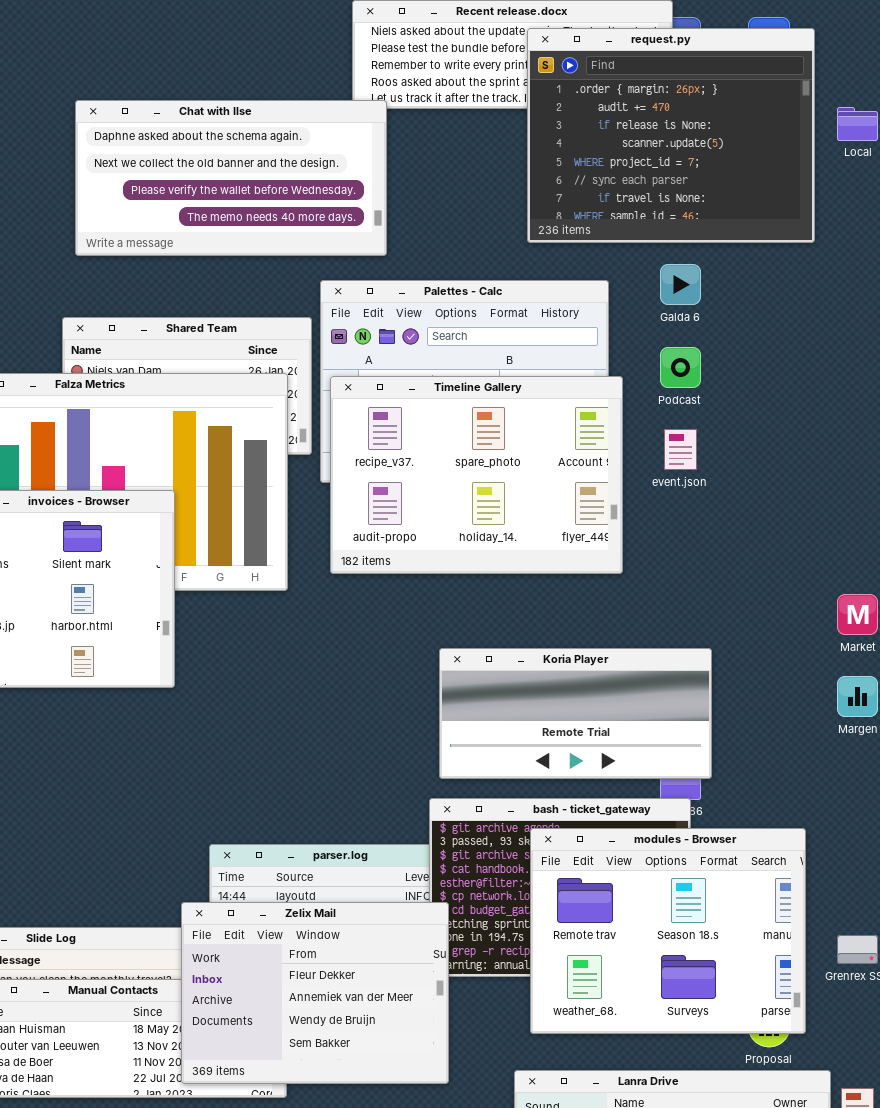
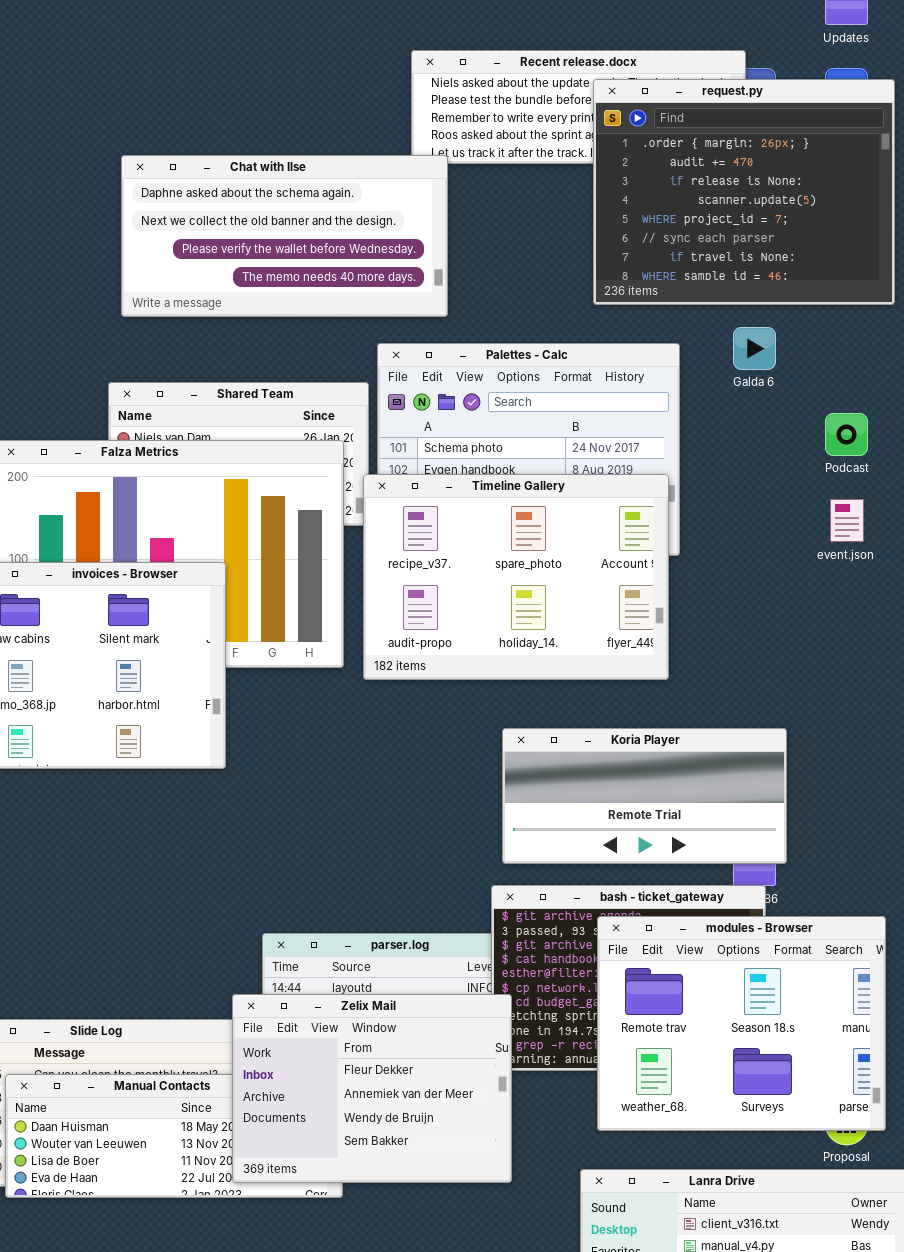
Podcast: [660,347,701,388] -> [825,413,868,456], moved
Timeline Gallery: [330,376,623,574] -> [363,474,669,680], moved
event.json: [664,429,697,470] -> [830,499,864,542], moved

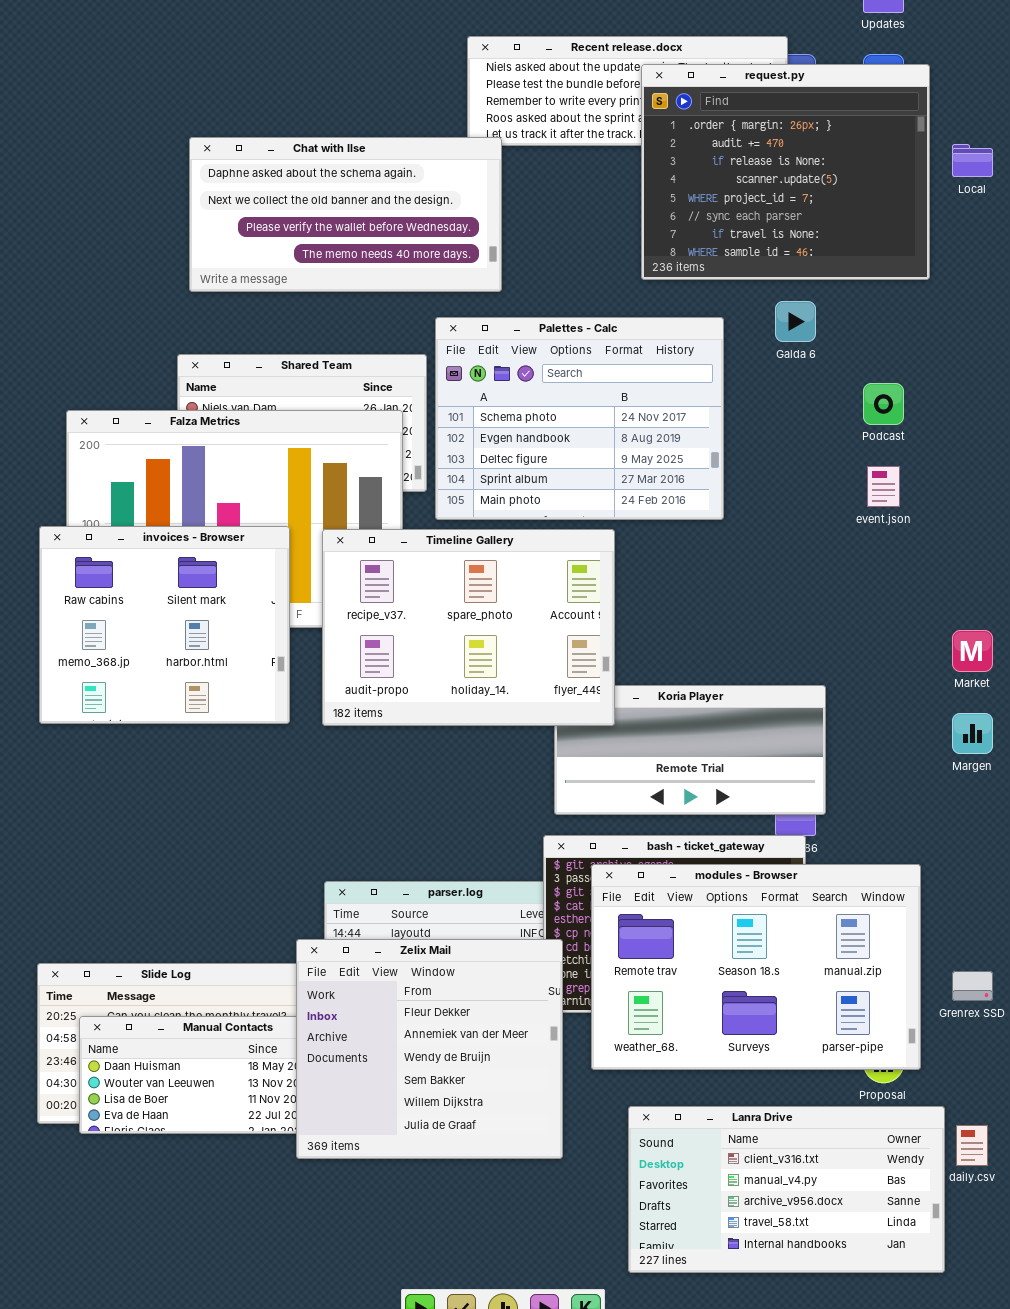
Timeline Gallery: [363,474,669,680] -> [322,529,615,726], moved
modules - Browser: [597,916,886,1131] -> [591,864,921,1070], resized
Zelix Mail: [232,994,512,1183] -> [296,939,563,1159], resized

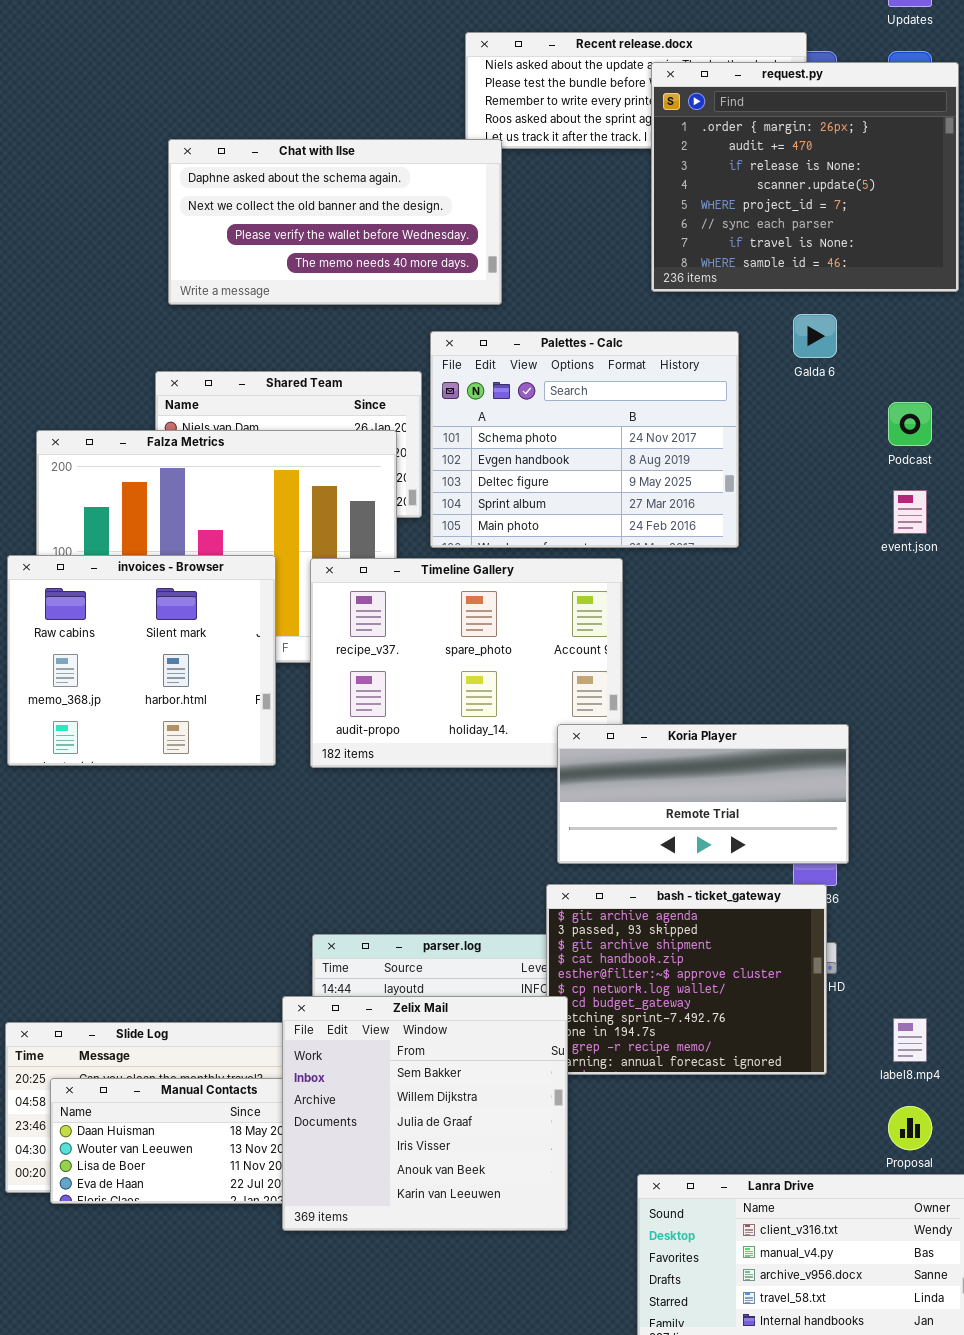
Koria Player: [554,685,826,815] -> [557,724,849,864], raised
modules - Browser: [591,864,921,1070] -> none, closed
Zelix Mail: [296,939,563,1159] -> [282,996,568,1231], scrolled down 3 rows

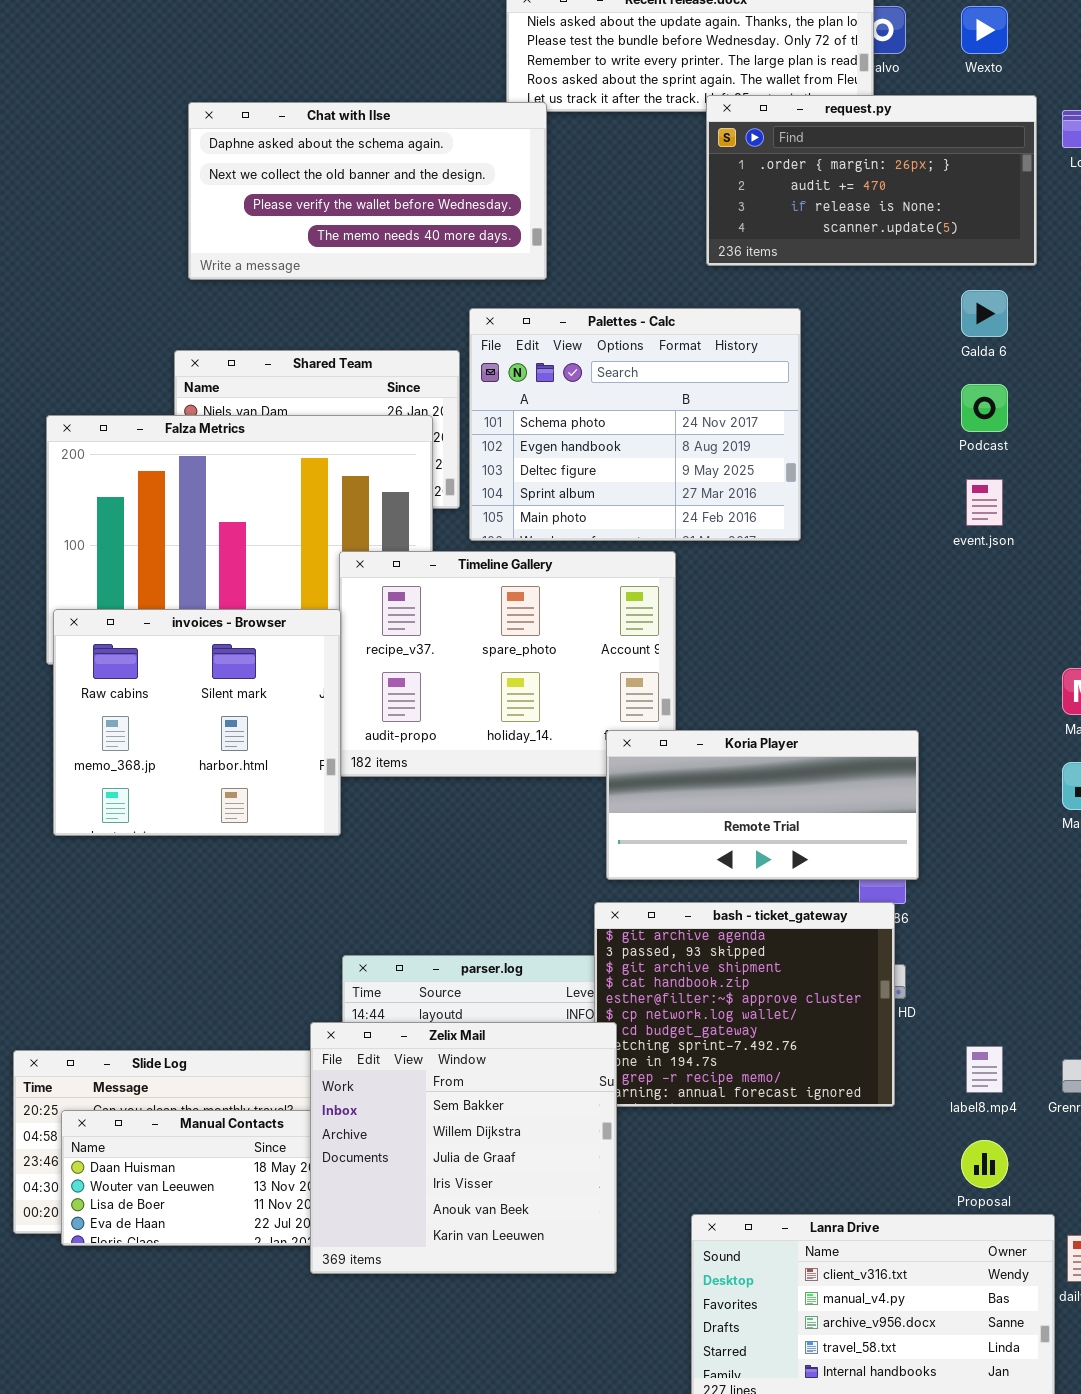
request.py: [651,62,959,292] -> [706,95,1037,266], resized
Galda 6: [793,314,837,358] -> [961,290,1008,337], moved
invoices - Browser: [7,555,276,766] -> [53,609,341,836], moved

